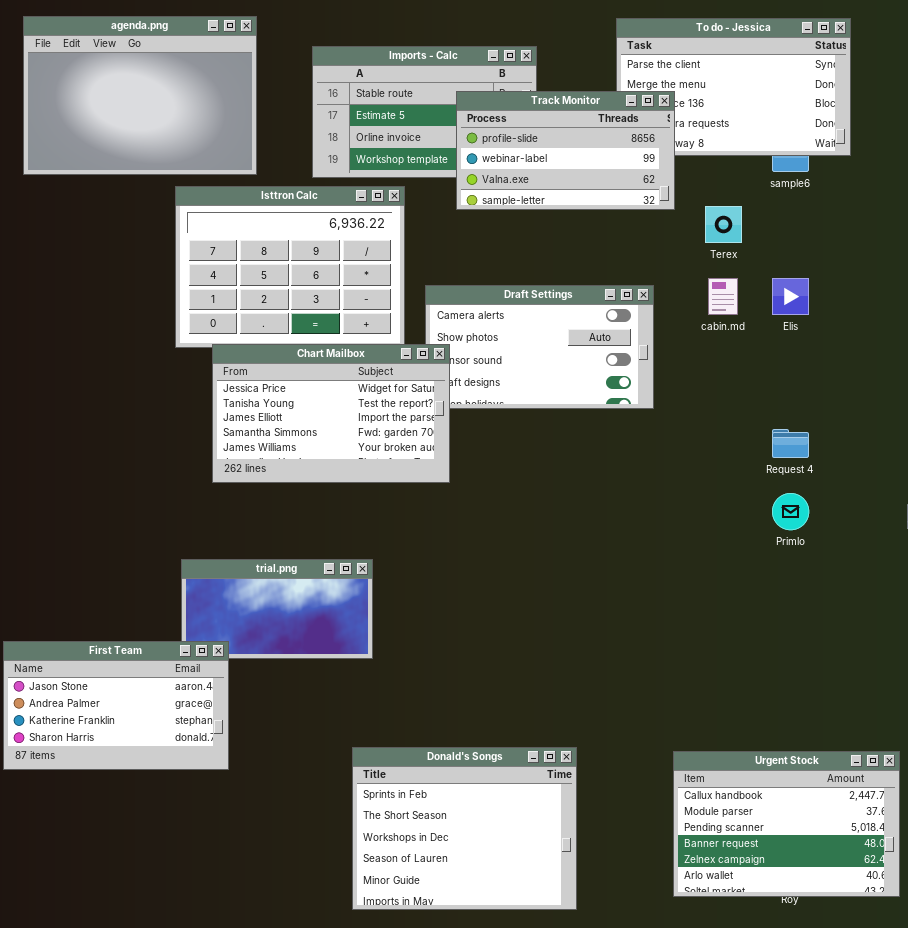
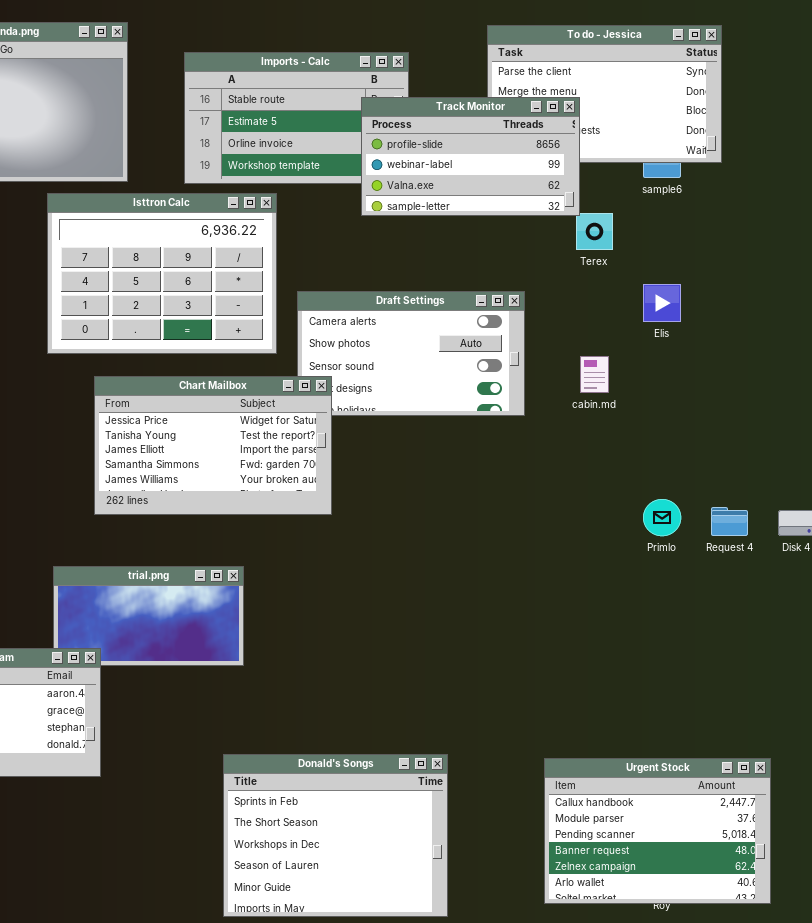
Track Monitor: [456,91,675,210] -> [361,97,580,216], moved
cabin.md: [708,278,738,315] -> [580,356,609,393], moved
Chart Mailbox: [212,344,450,483] -> [94,376,332,515], moved
Request 4: [772,429,809,458] -> [711,507,748,536], moved

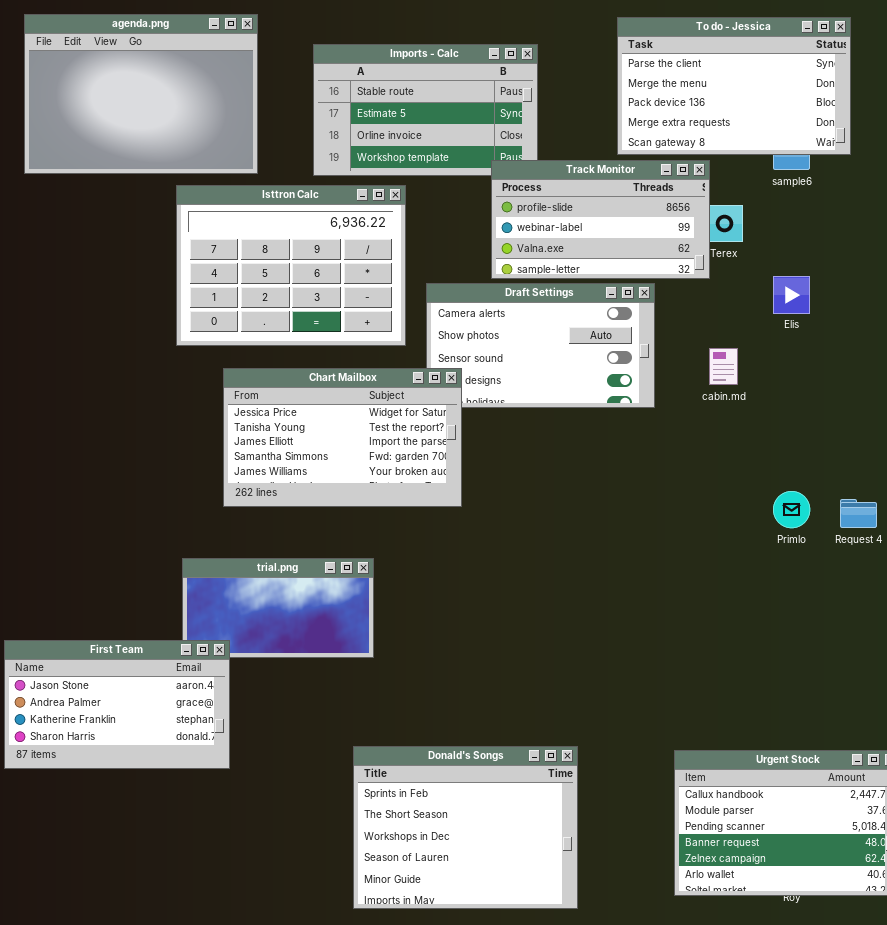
Track Monitor: [361,97,580,216] -> [491,160,710,279], moved

